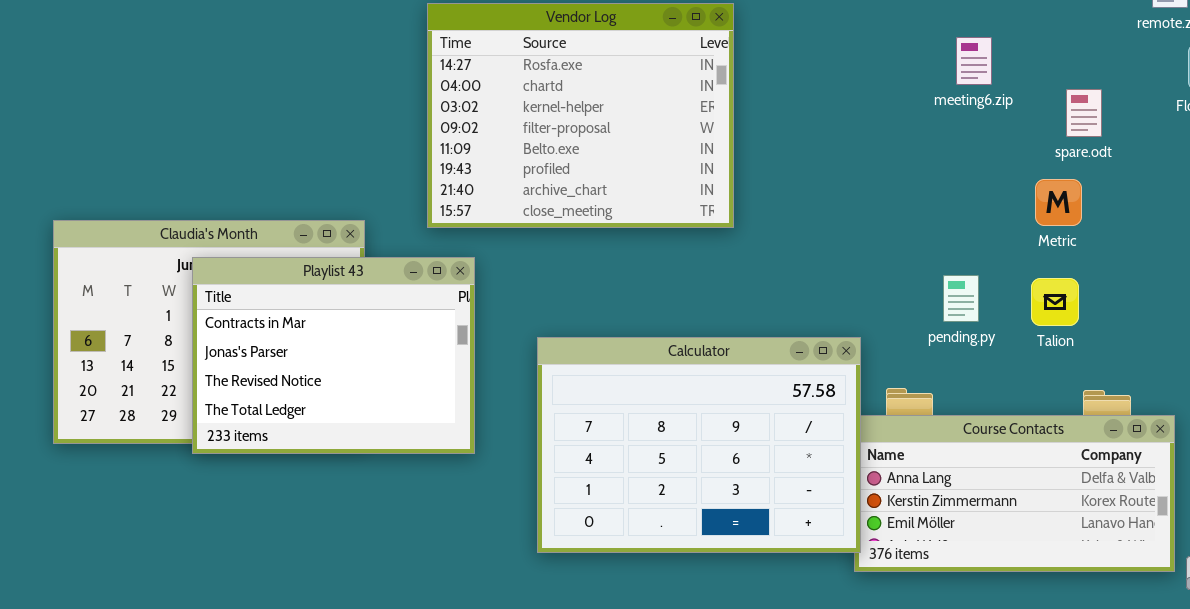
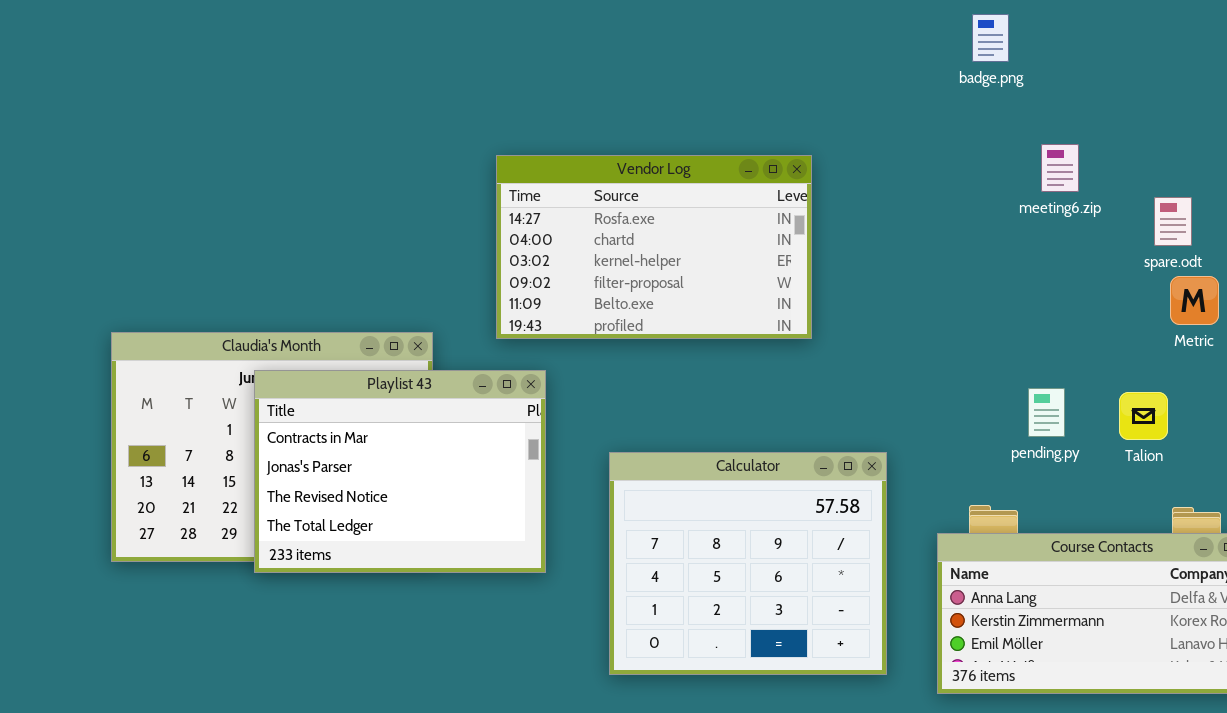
Vendor Log: [427,3,734,228] -> [496,155,812,339], resized
Metric: [1035,179,1082,226] -> [1170,276,1219,325], moved
Calculator: [537,337,861,553] -> [609,452,887,675], resized

